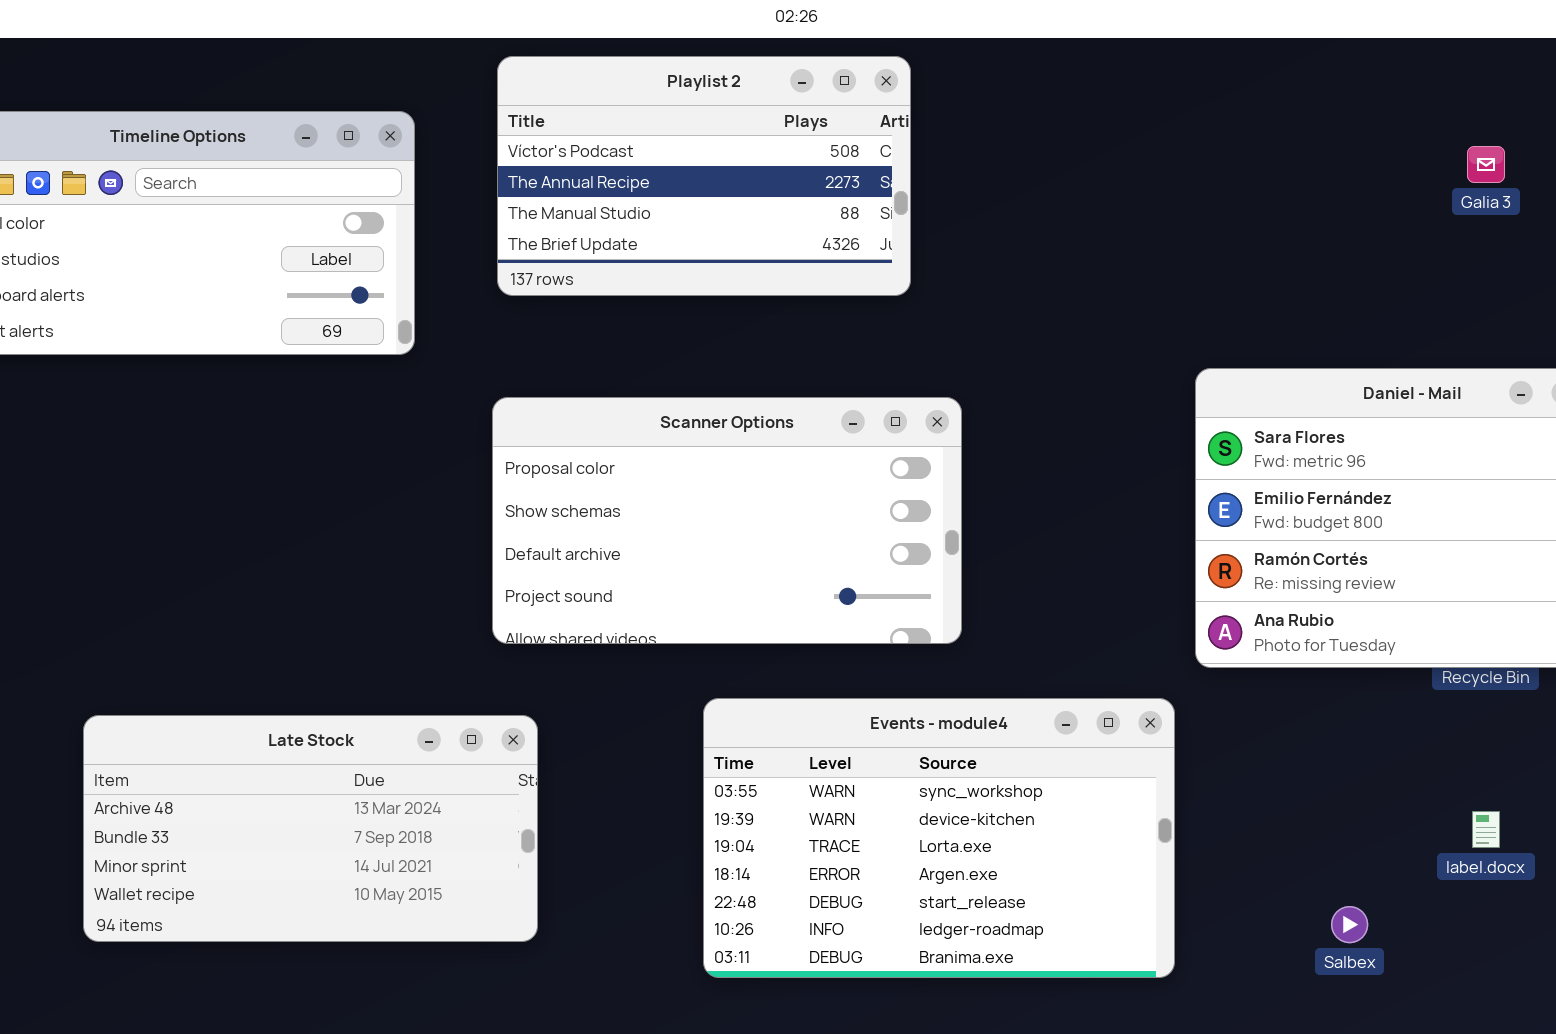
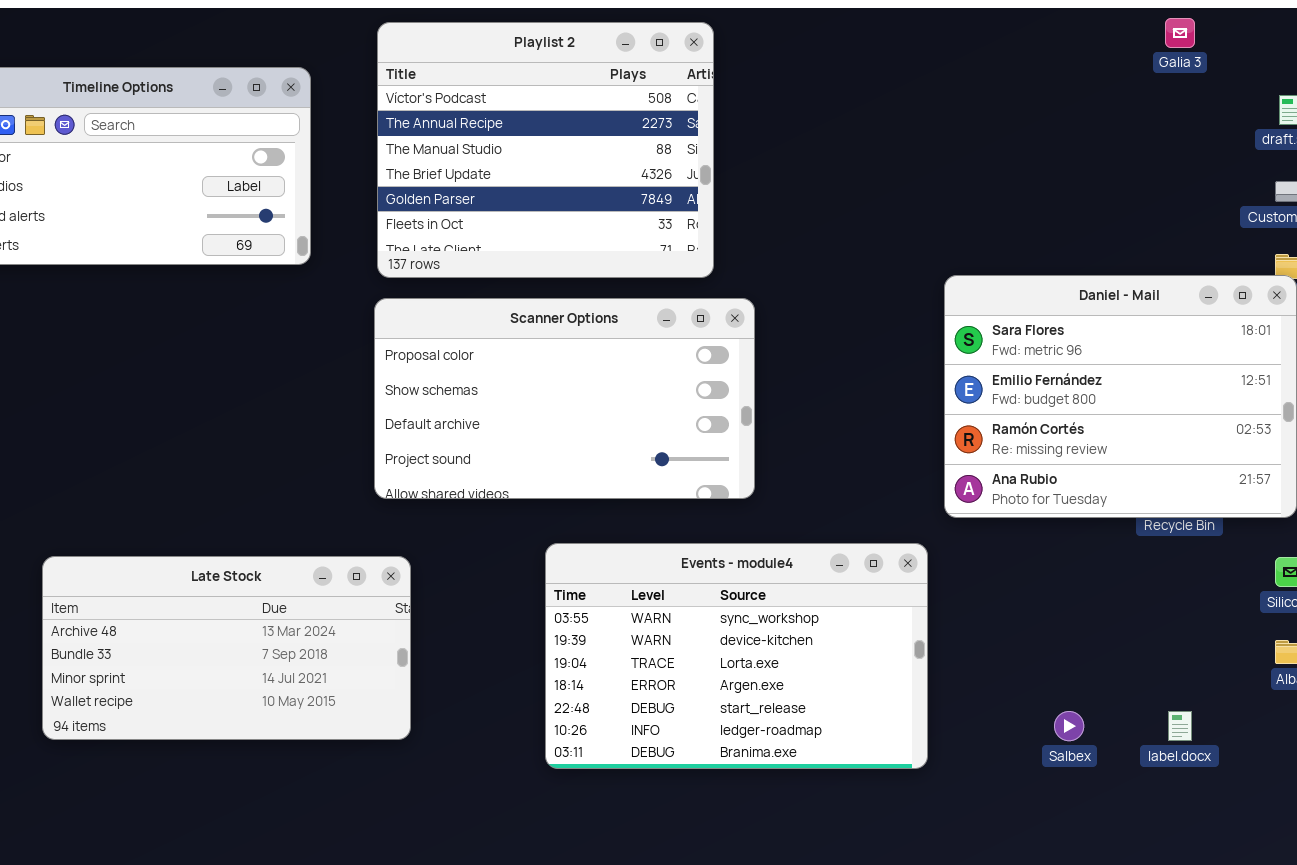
Playlist 2: [497,56,911,296] -> [377,22,714,278], resized
Galia 3: [1467,146,1505,183] -> [1165,18,1195,48], moved
label.docx: [1472,811,1500,848] -> [1168,711,1192,741], moved

